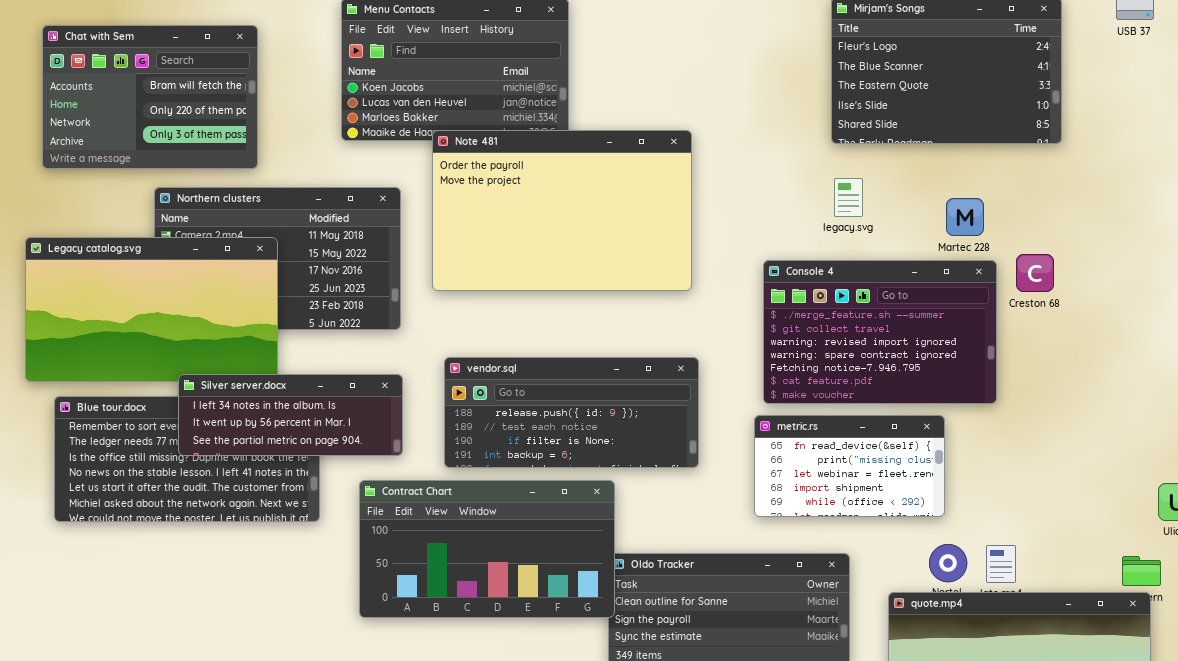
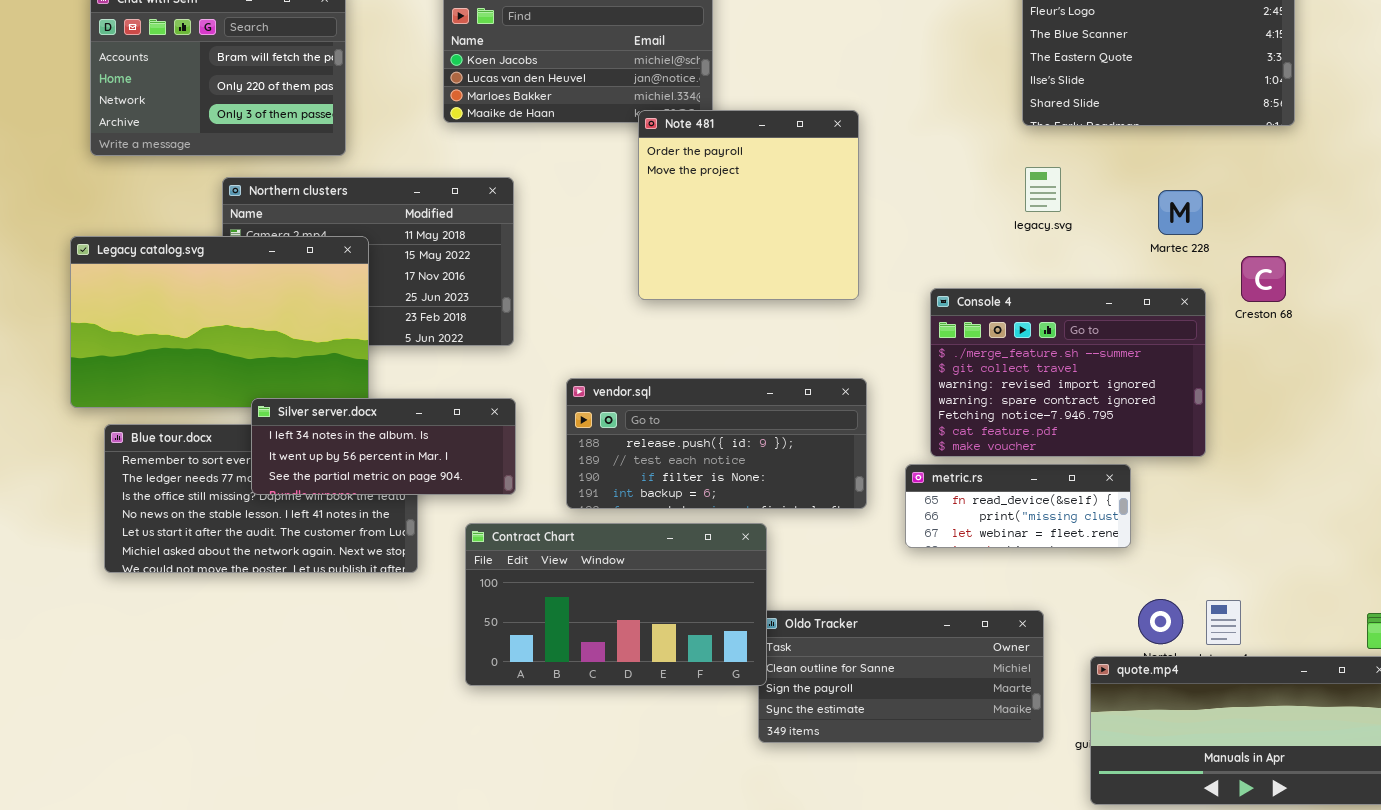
Note 481: [432,130,692,291] -> [638,110,859,300], resized
Console 4: [763,260,997,404] -> [930,288,1206,457], moved
metric.rs: [754,415,945,517] -> [905,464,1131,548], moved, resized

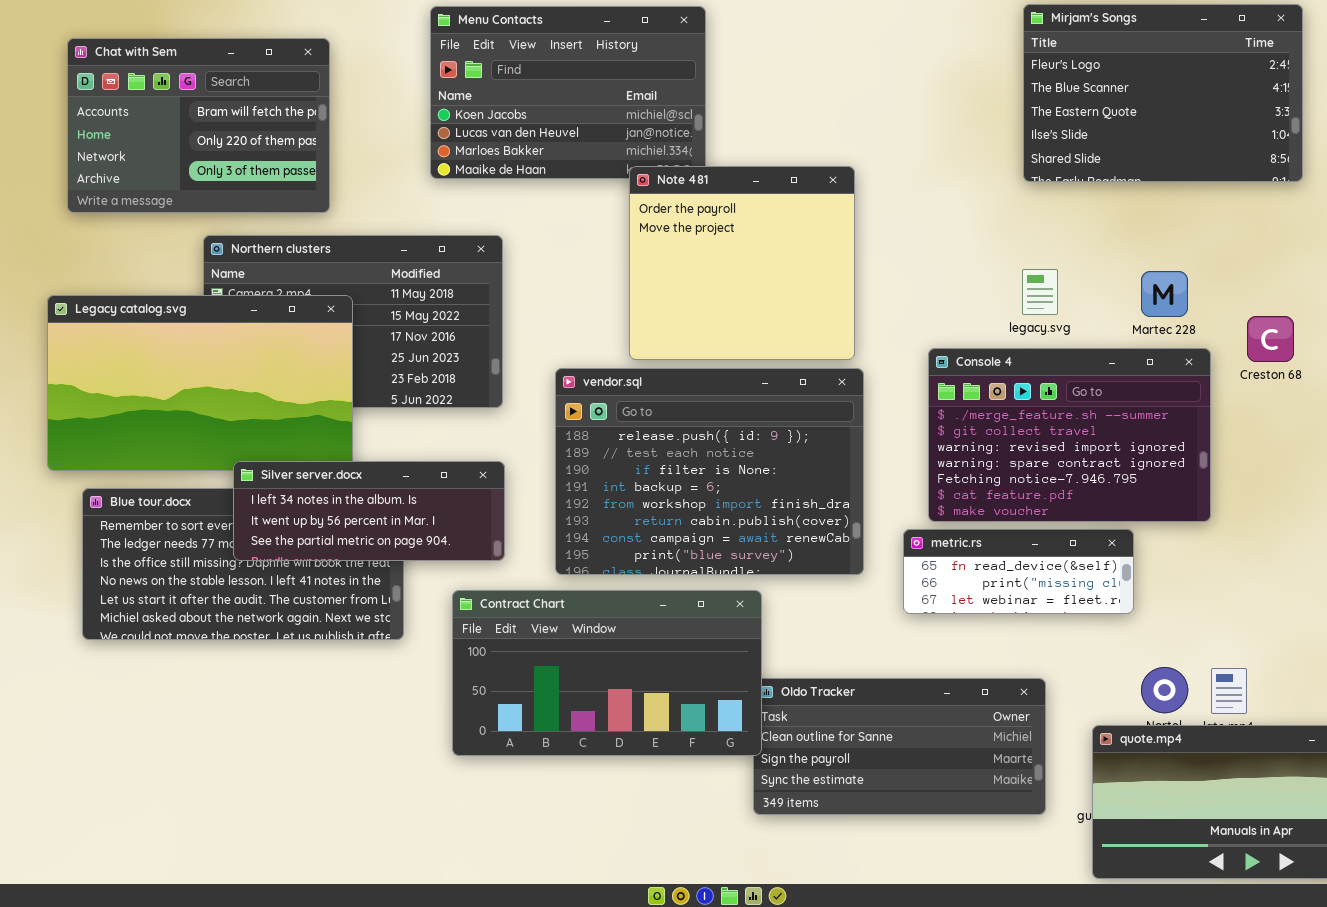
legacy.svg: [1025,167,1061,212] -> [1022,269,1058,315], moved
Martec 228: [1158,190,1203,235] -> [1141,271,1188,317], moved
vendor.sql: [566,378,867,509] -> [555,368,864,575], resized

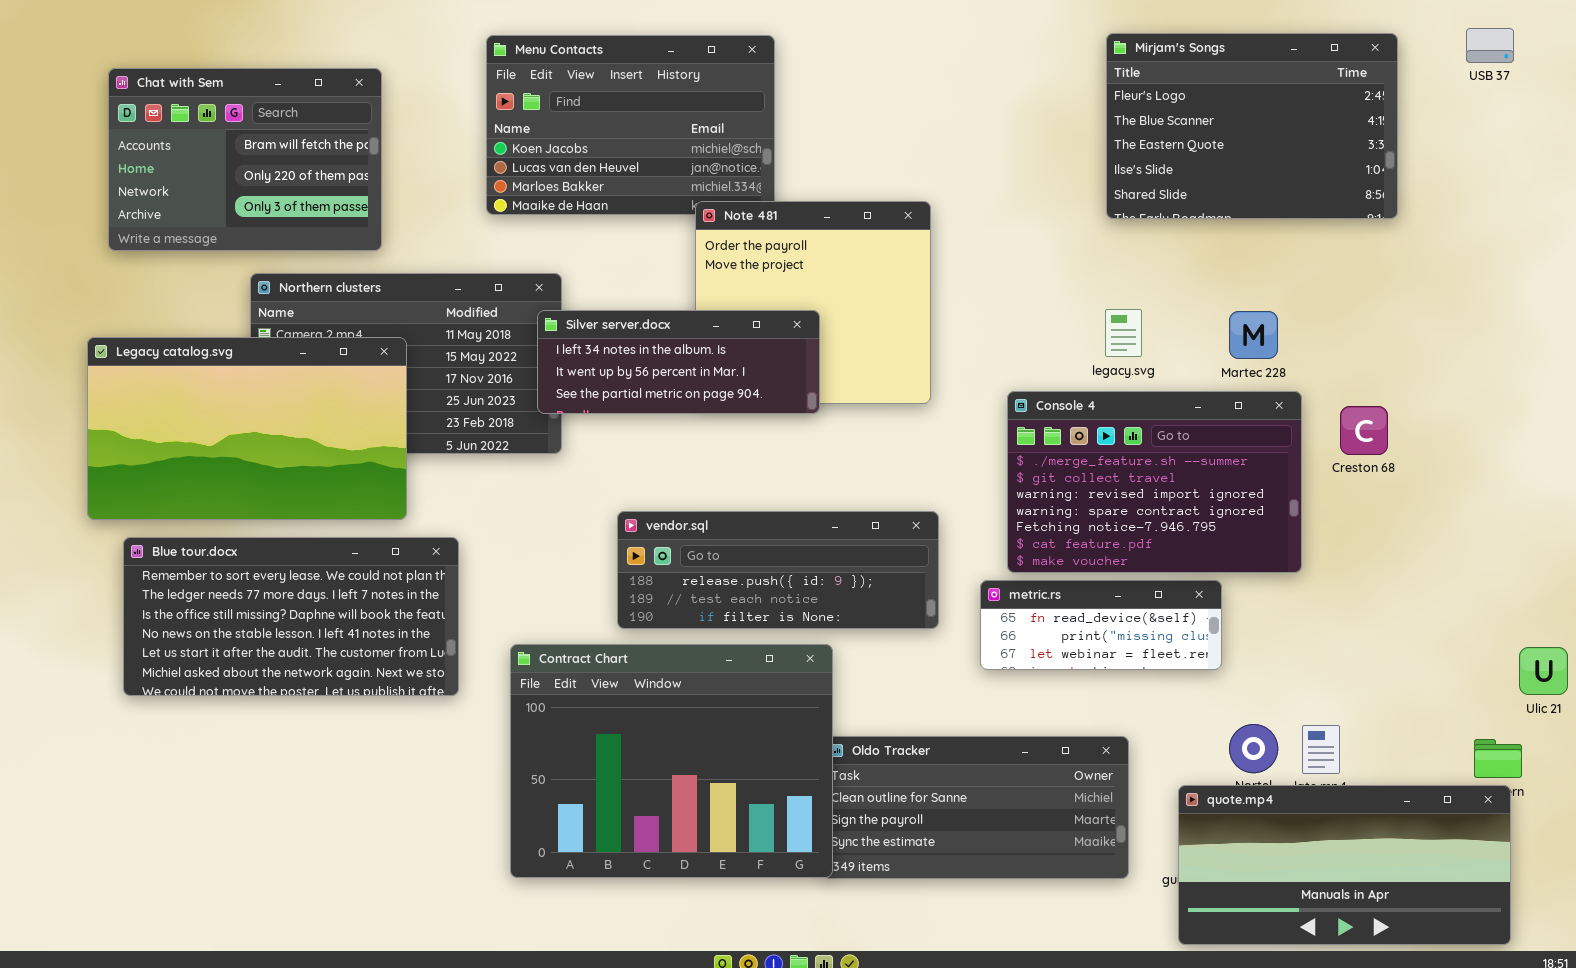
Creston 68: [1247,316,1294,362] -> [1340,406,1388,455], moved
vendor.sql: [555,368,864,575] -> [617,511,939,629], resized
Silver server.docx: [233,461,505,561] -> [537,310,820,414], moved
Contract Chart: [452,590,762,756] -> [510,644,833,878], resized

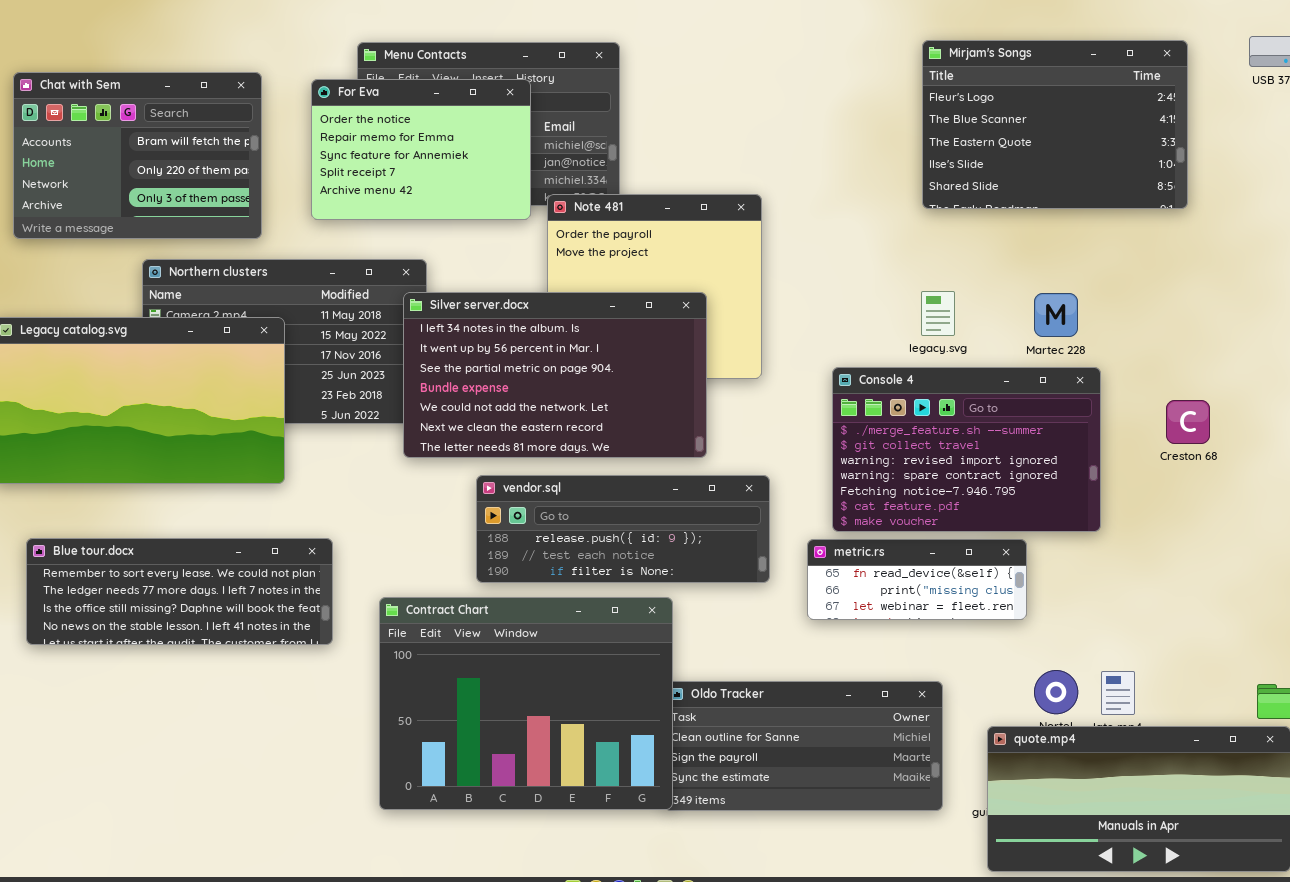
For Eva: none -> [311,79,531,220], opened
Silver server.docx: [537,310,820,414] -> [403,292,707,458], resized
Creston 68: [1340,406,1388,455] -> [1166,400,1210,444], moved
Blue tour.docx: [123,537,459,696] -> [26,538,333,645], resized

